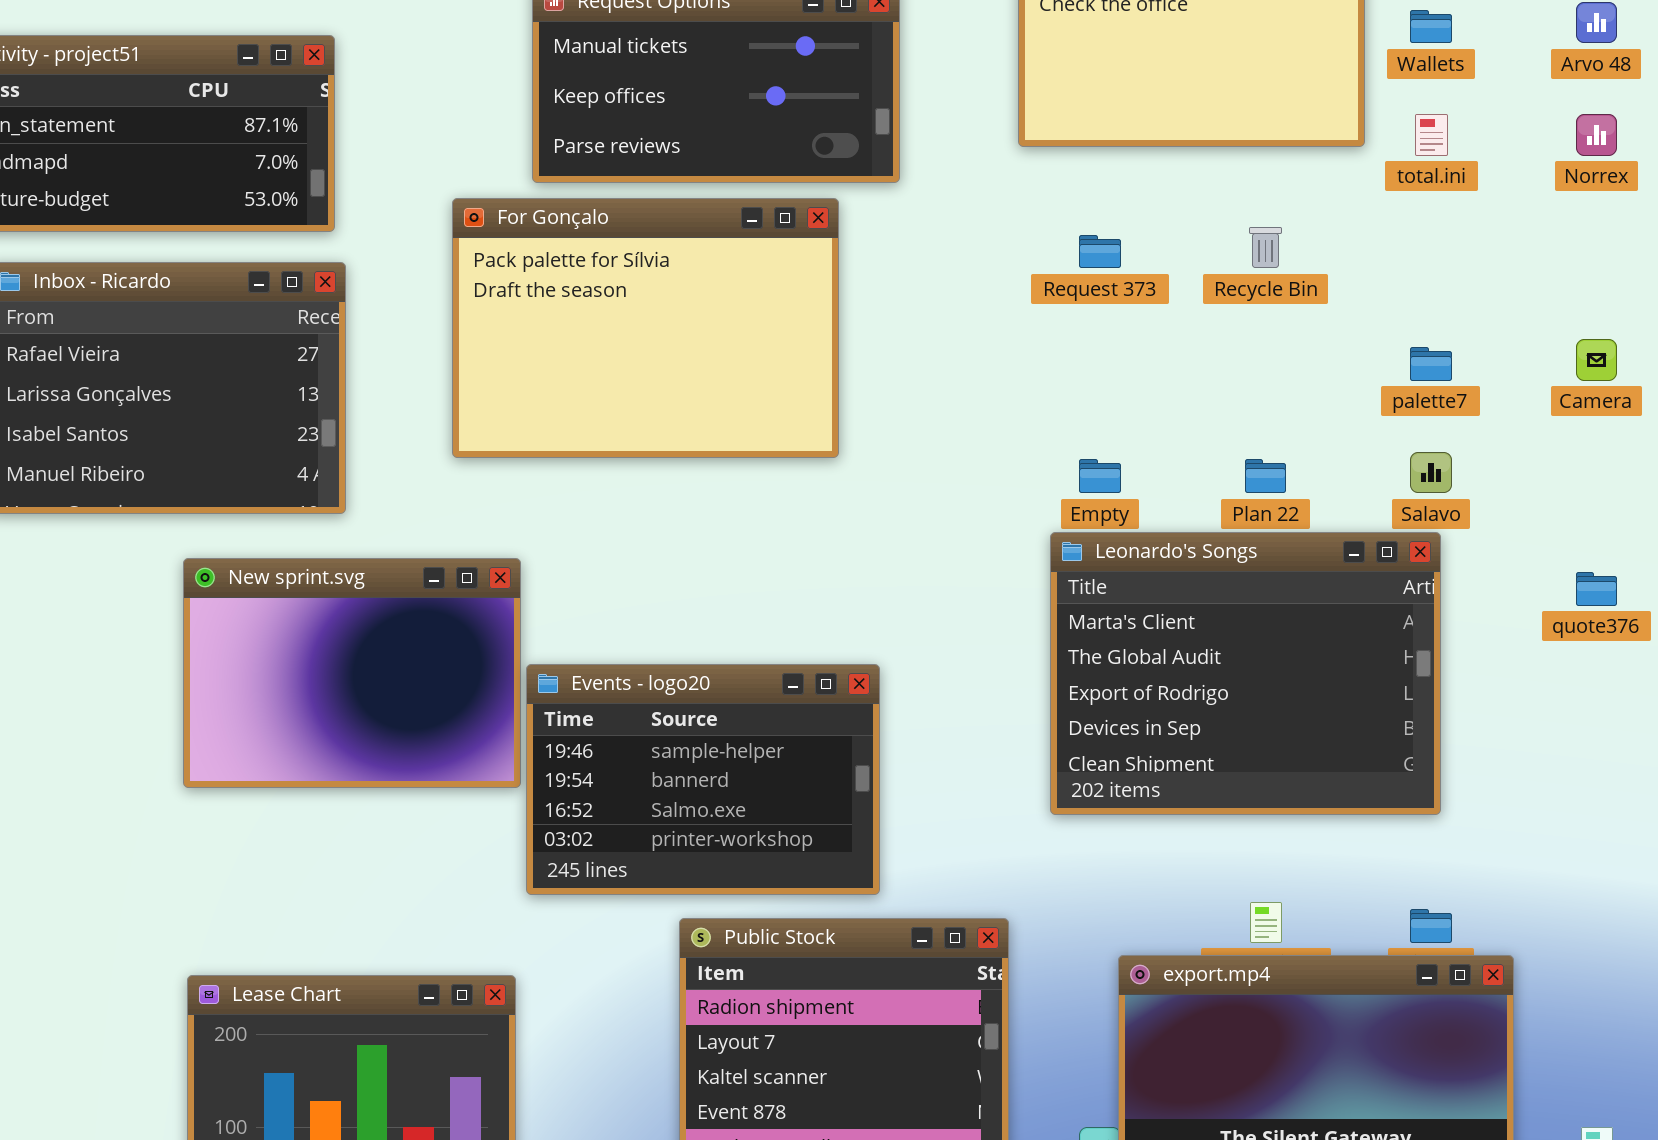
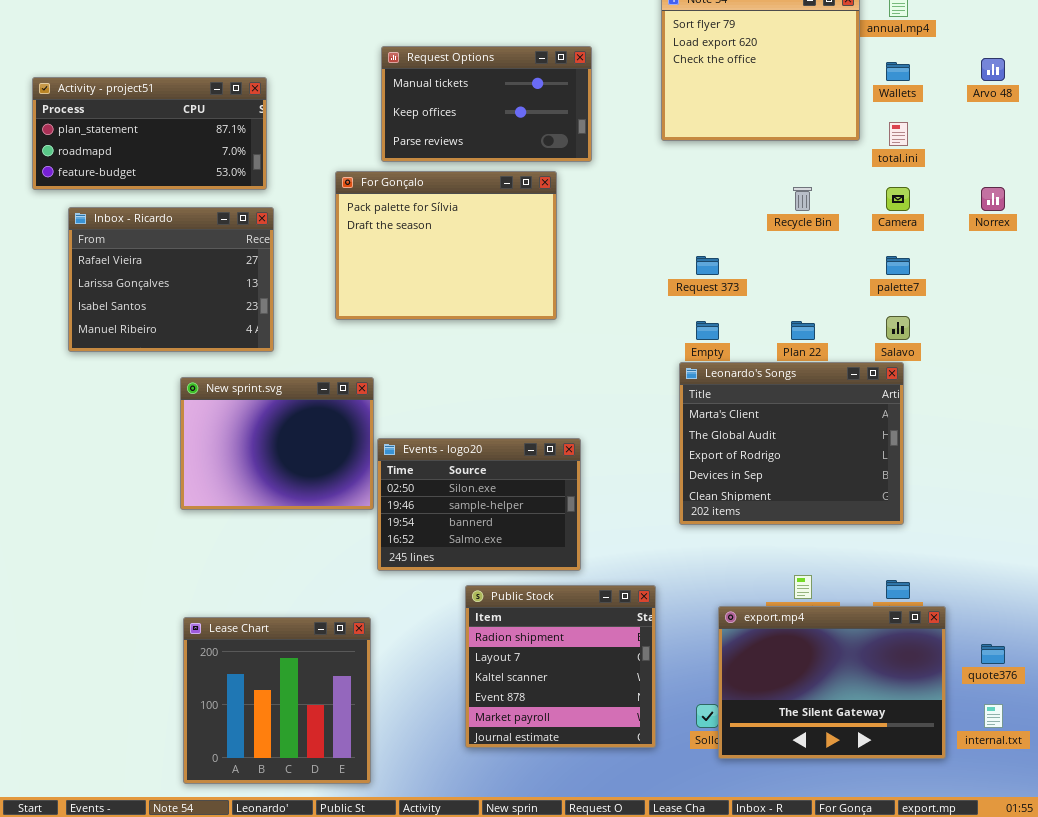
Norrex: [1576,114,1617,156] -> [981,187,1005,211], moved
Request 373: [1079,235,1121,268] -> [696,256,719,275], moved
Camera: [1576,339,1617,381] -> [886,187,910,211], moved
quote376: [1576,572,1617,606] -> [981,644,1005,664], moved
Events - logo20: [526,664,880,895] -> [377,438,581,571], scrolled up 1 row

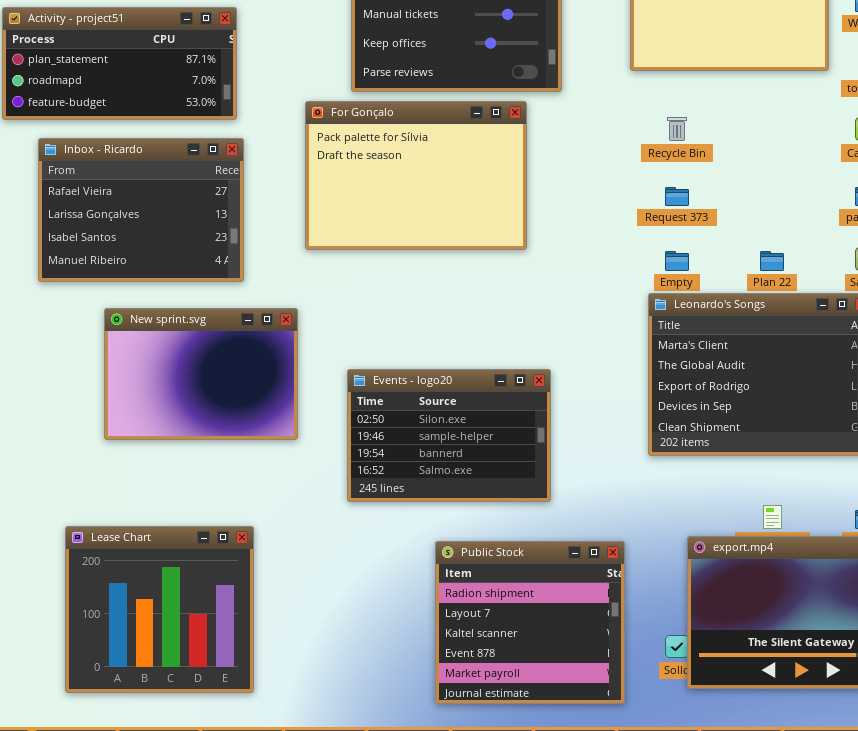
Recycle Bin: [793,187,812,211] -> [667,117,687,141], moved
New sprint.svg: [180,377,374,510] -> [104,308,298,440], moved
Public Stock: [465,585,656,748] -> [435,541,625,704], moved
Lease Chart: [183,617,371,784] -> [65,526,254,693], moved

